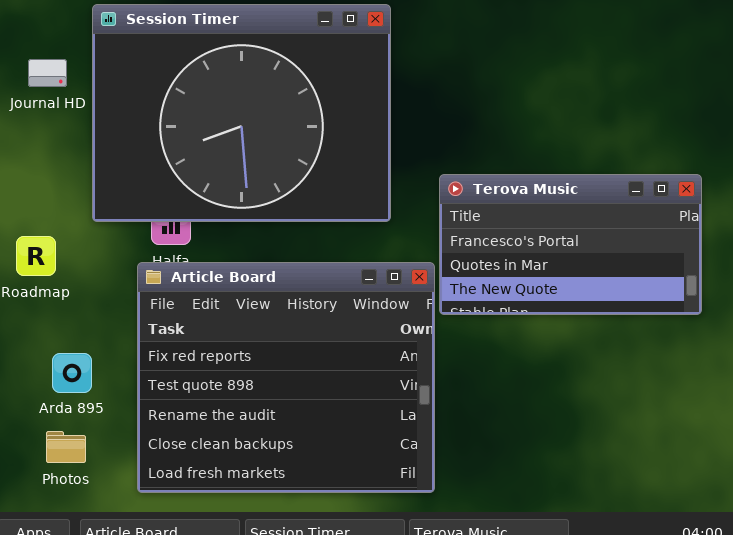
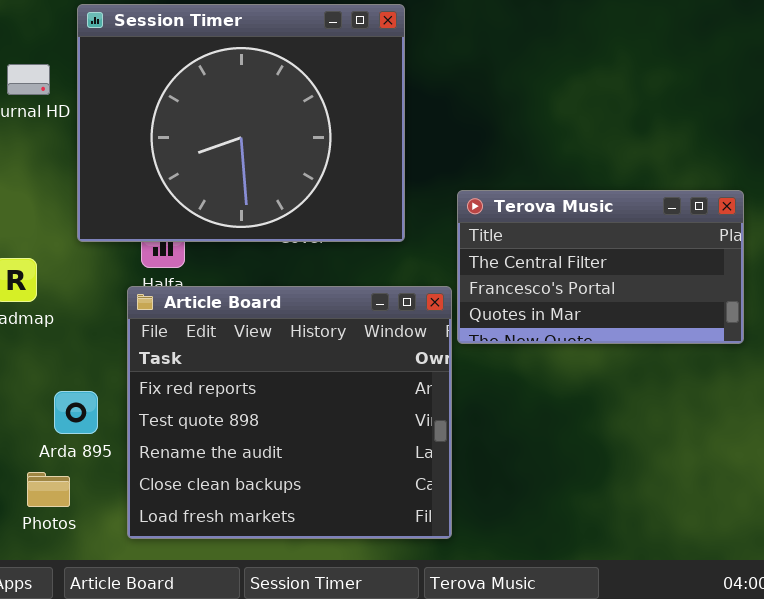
Terova Music: [439,174,702,315] -> [457,190,744,344], scrolled up 1 row
Arda 895: [52,353,92,393] -> [54,391,98,434], moved

